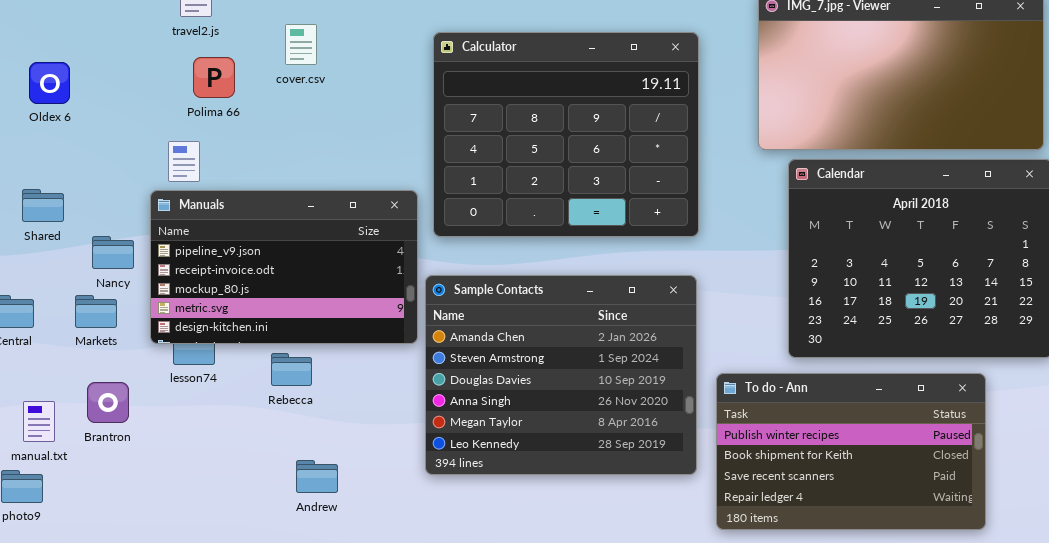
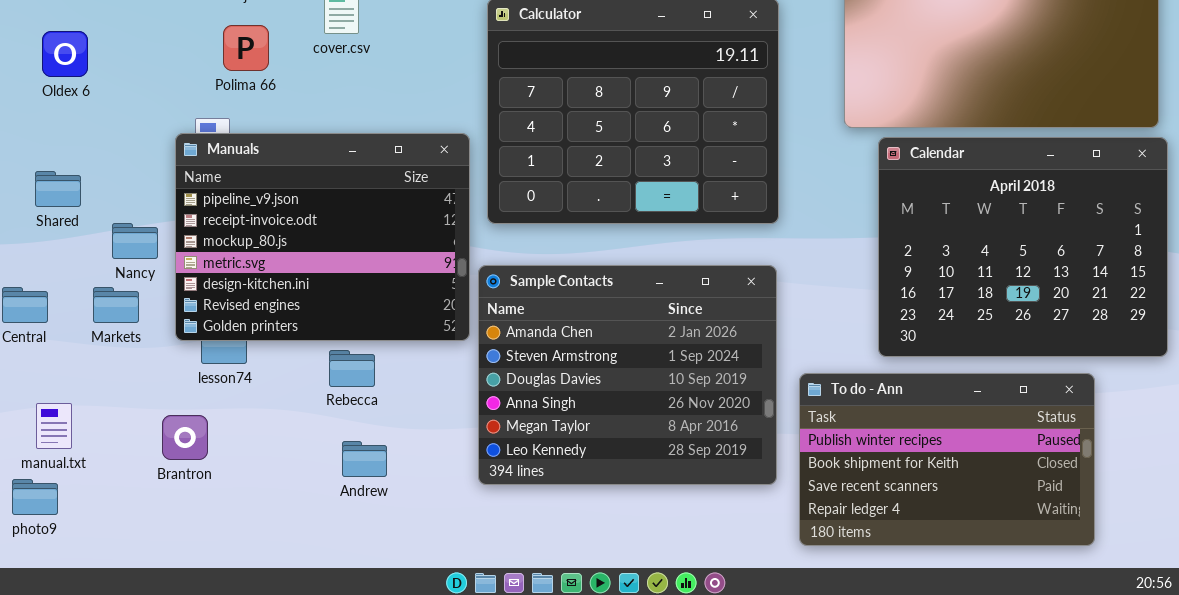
Manuals: [150,190,418,344] -> [175,133,470,341], resized
Rebecca: [271,353,312,386] -> [329,350,375,387], moved
Brantron: [87,382,129,423] -> [162,415,208,460], moved
Andrew: [296,460,338,493] -> [342,441,387,477], moved

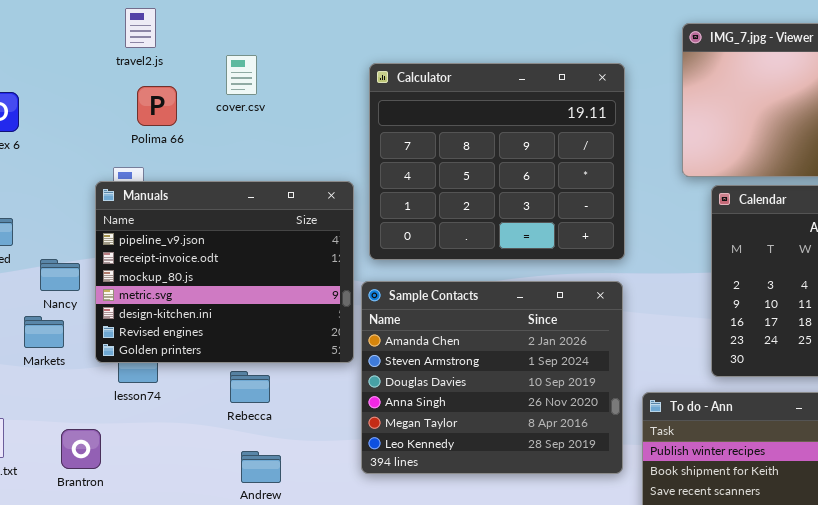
Sample Contacts: [478,265,777,485] -> [361,281,623,474], moved
Brantron: [162,415,208,460] -> [61,429,101,469], moved

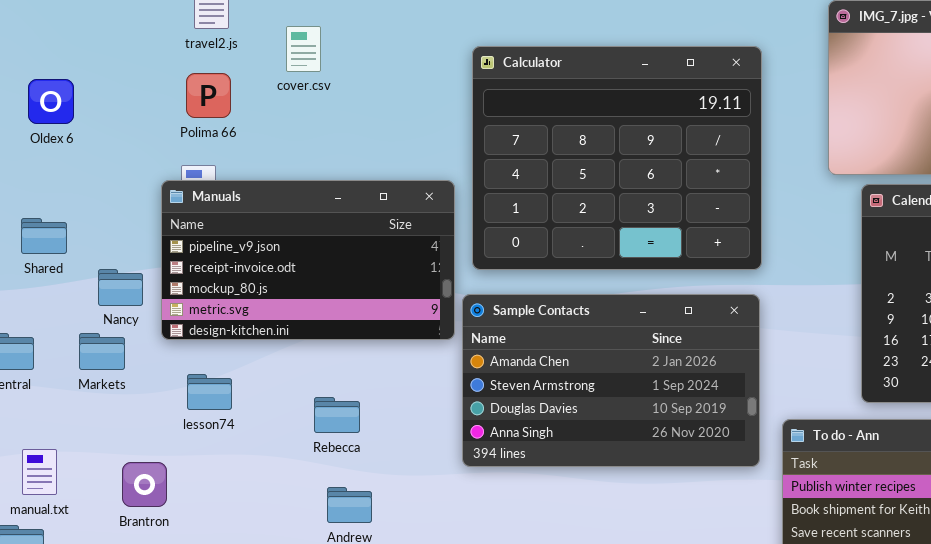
cover.csv: [226,55,257,95] -> [286,26,321,72], moved
Polima 66: [137,86,177,126] -> [186,73,231,118], moved
Manuals: [95,181,354,363] -> [161,180,455,340], resized
Sample Contacts: [361,281,623,474] -> [462,294,760,467], resized

